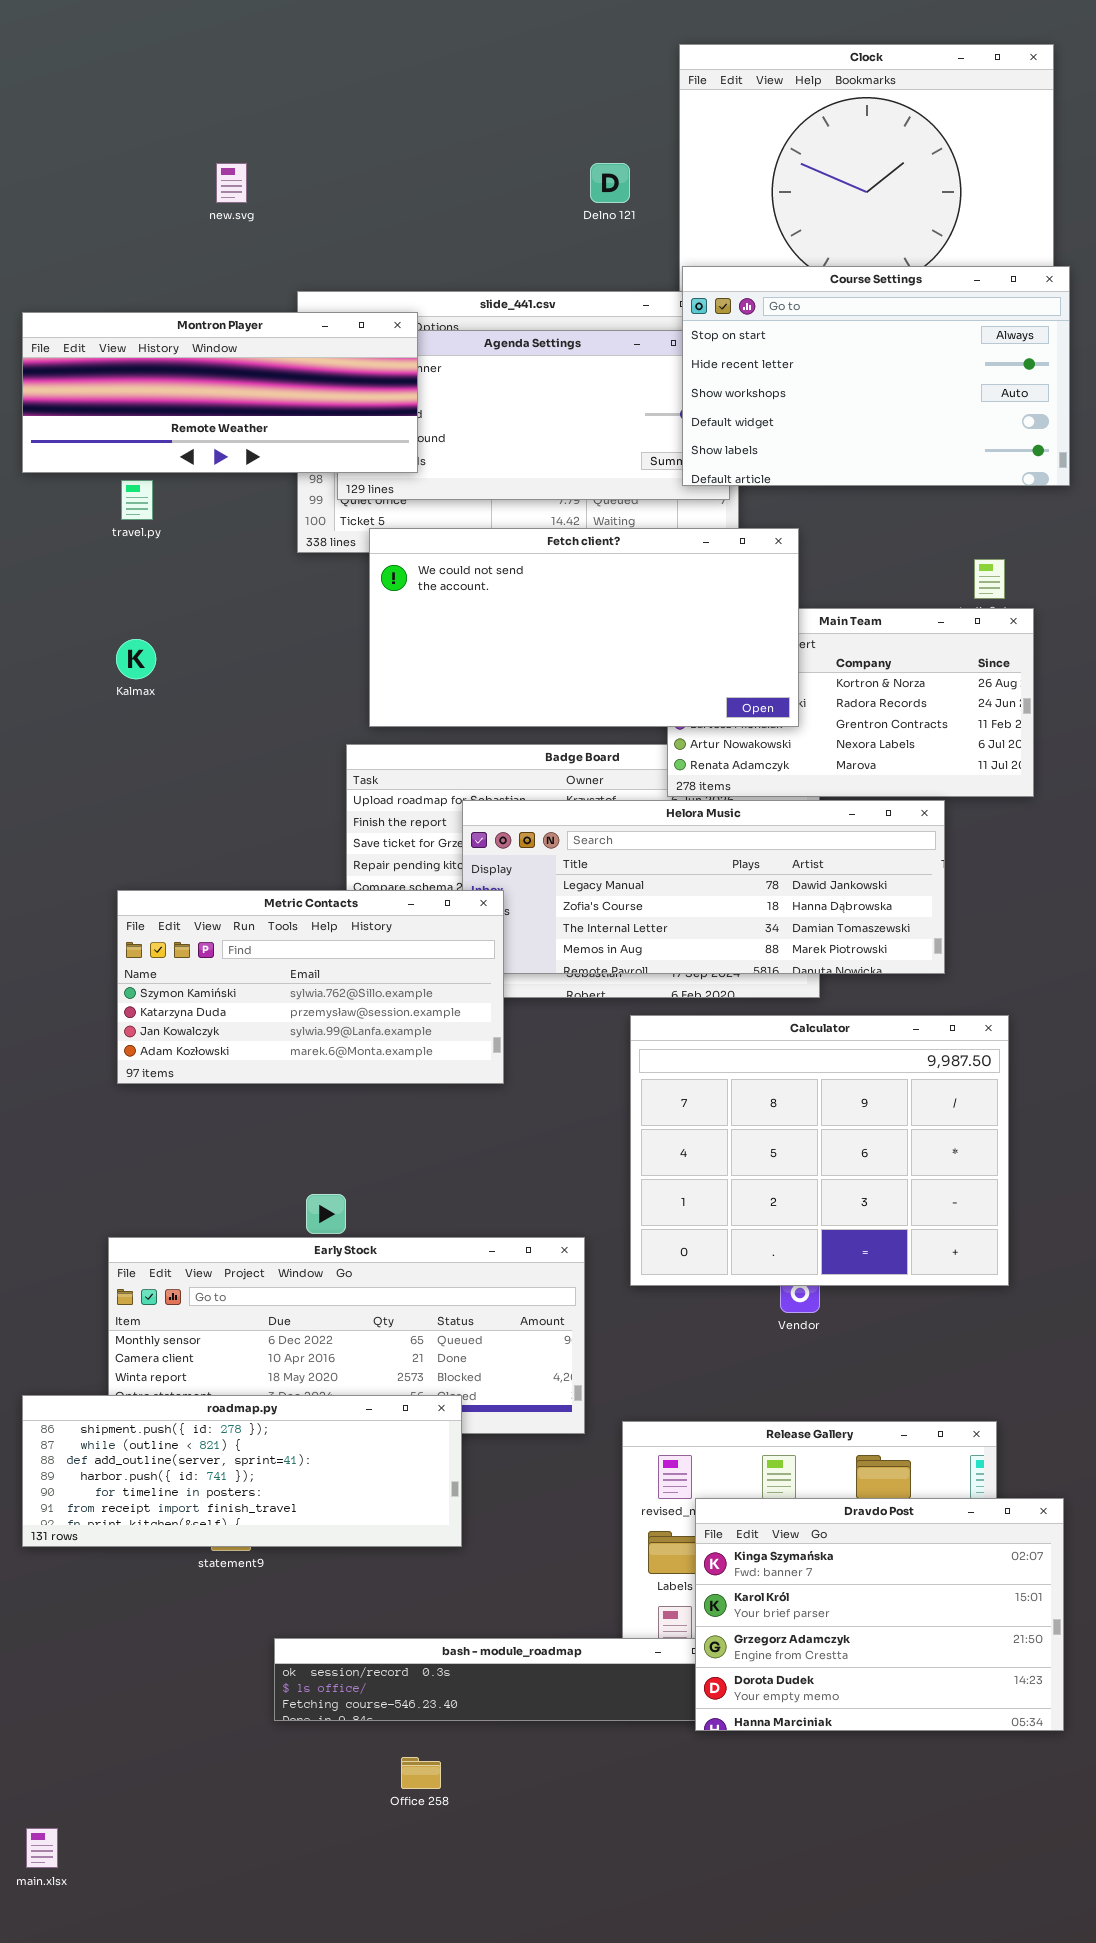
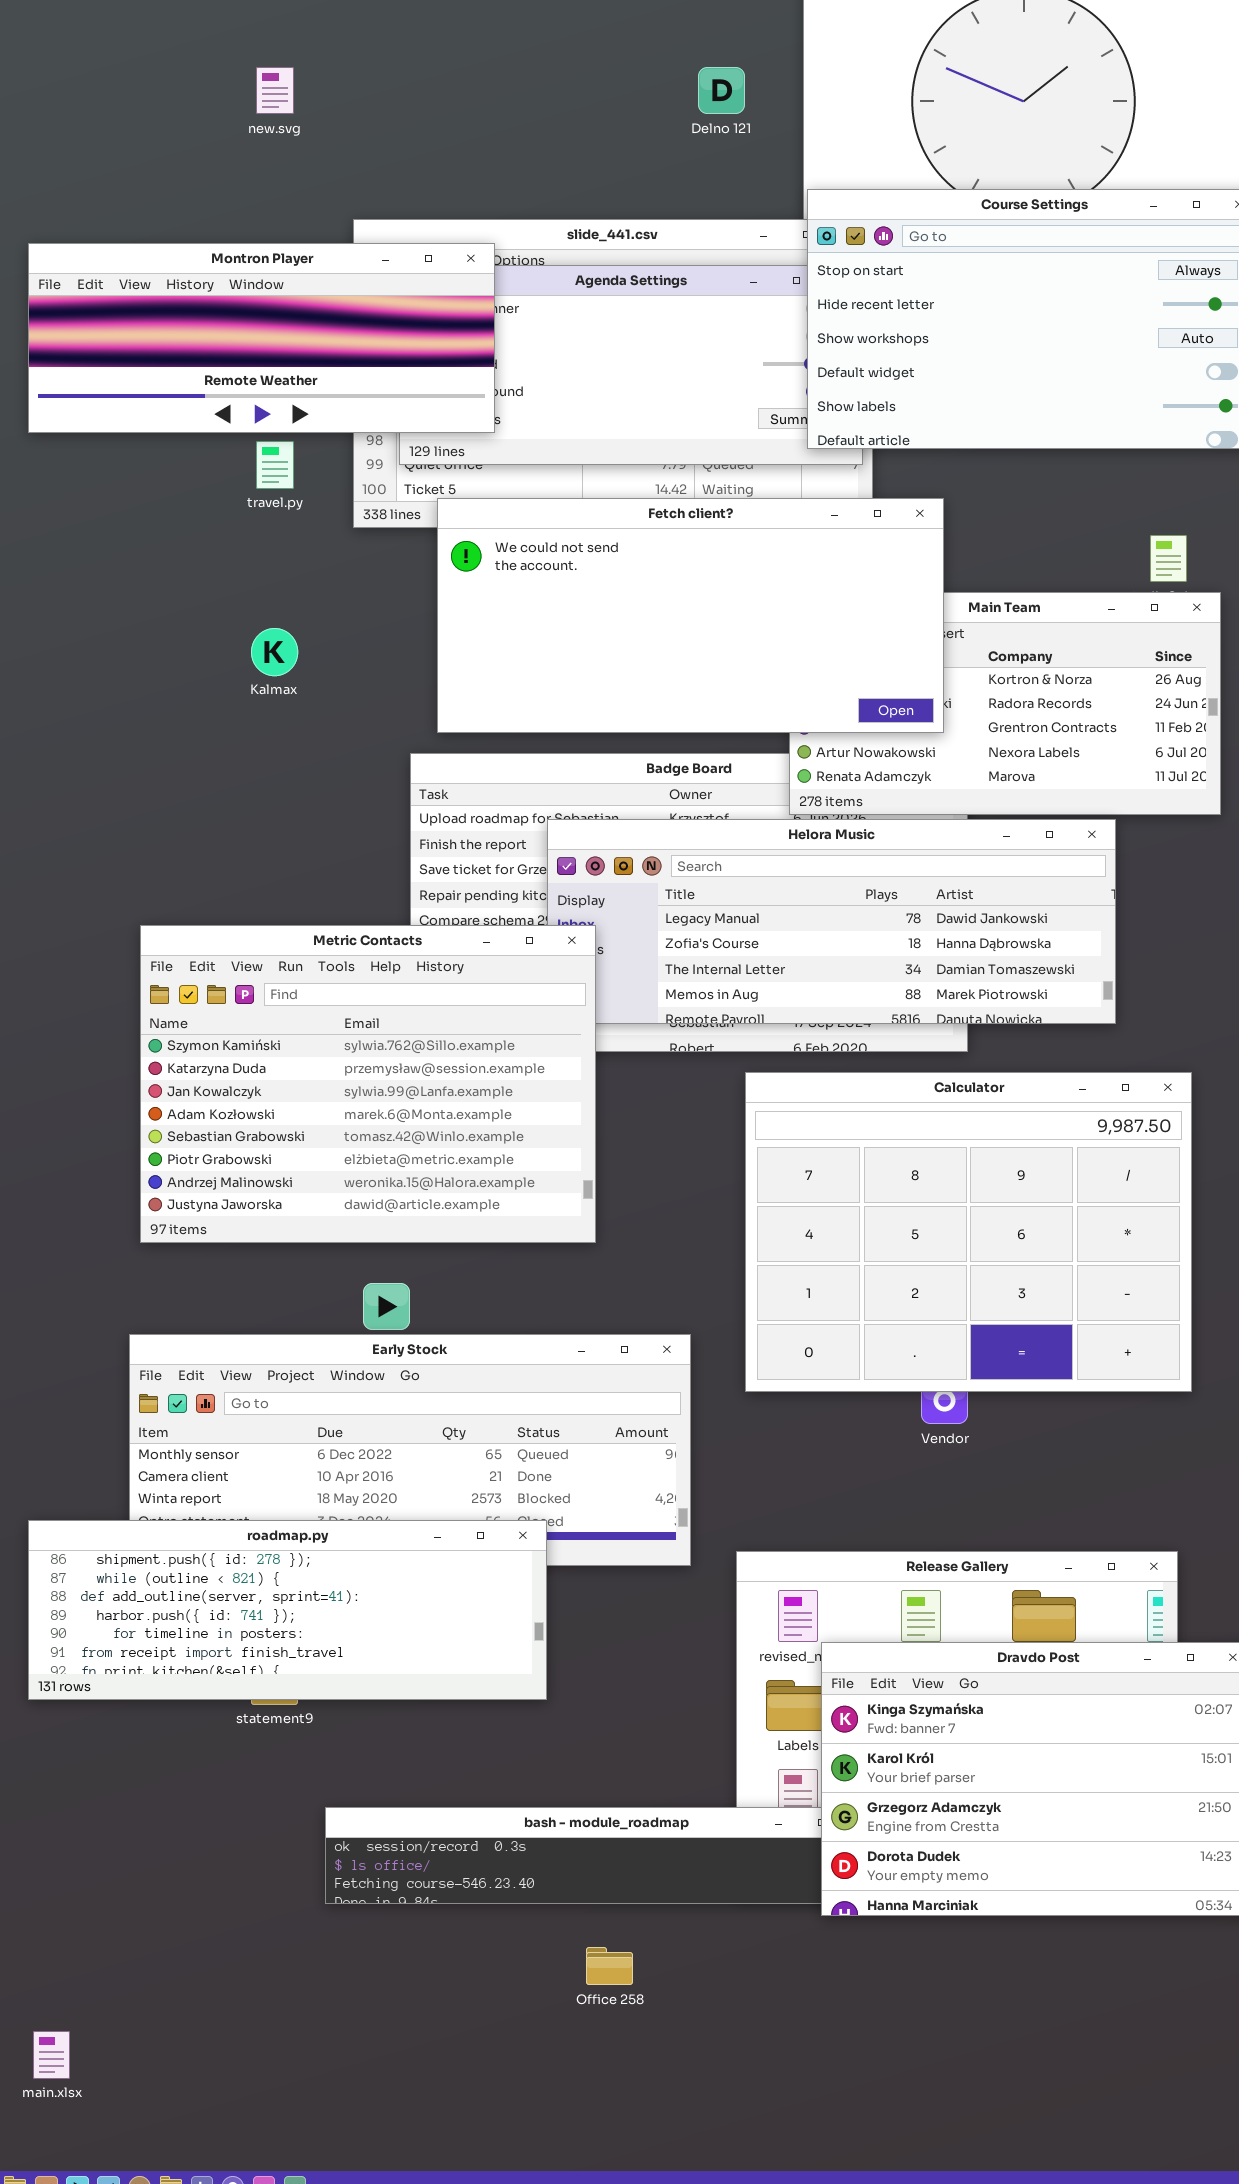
travel.py: [121,480,153,520] -> [256,441,294,489], moved
Kalmax: [116,639,156,679] -> [251,628,298,676], moved
Metric Contacts: [117,890,504,1084] -> [140,925,596,1243], resized
Office 258: [401,1757,441,1789] -> [586,1947,633,1985], moved

